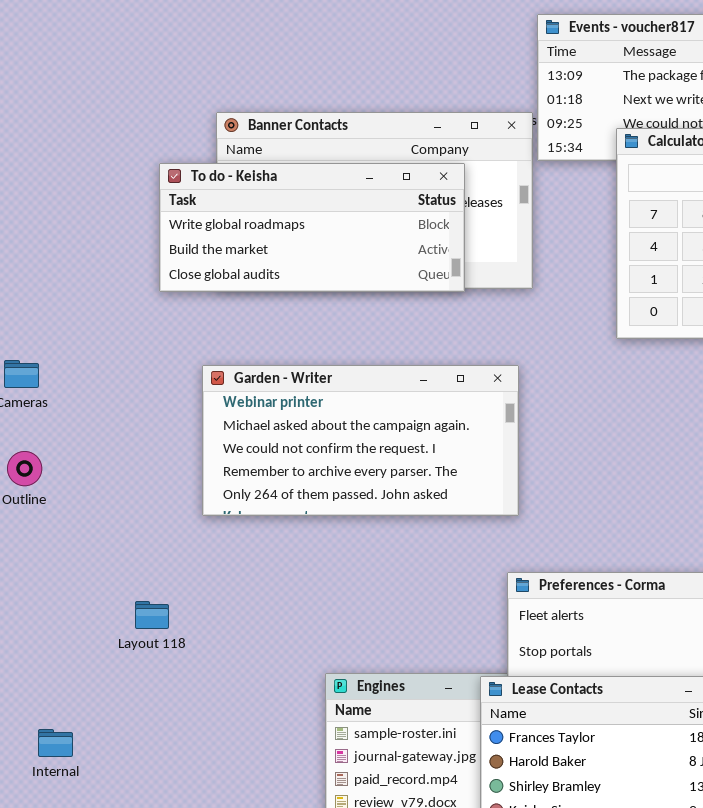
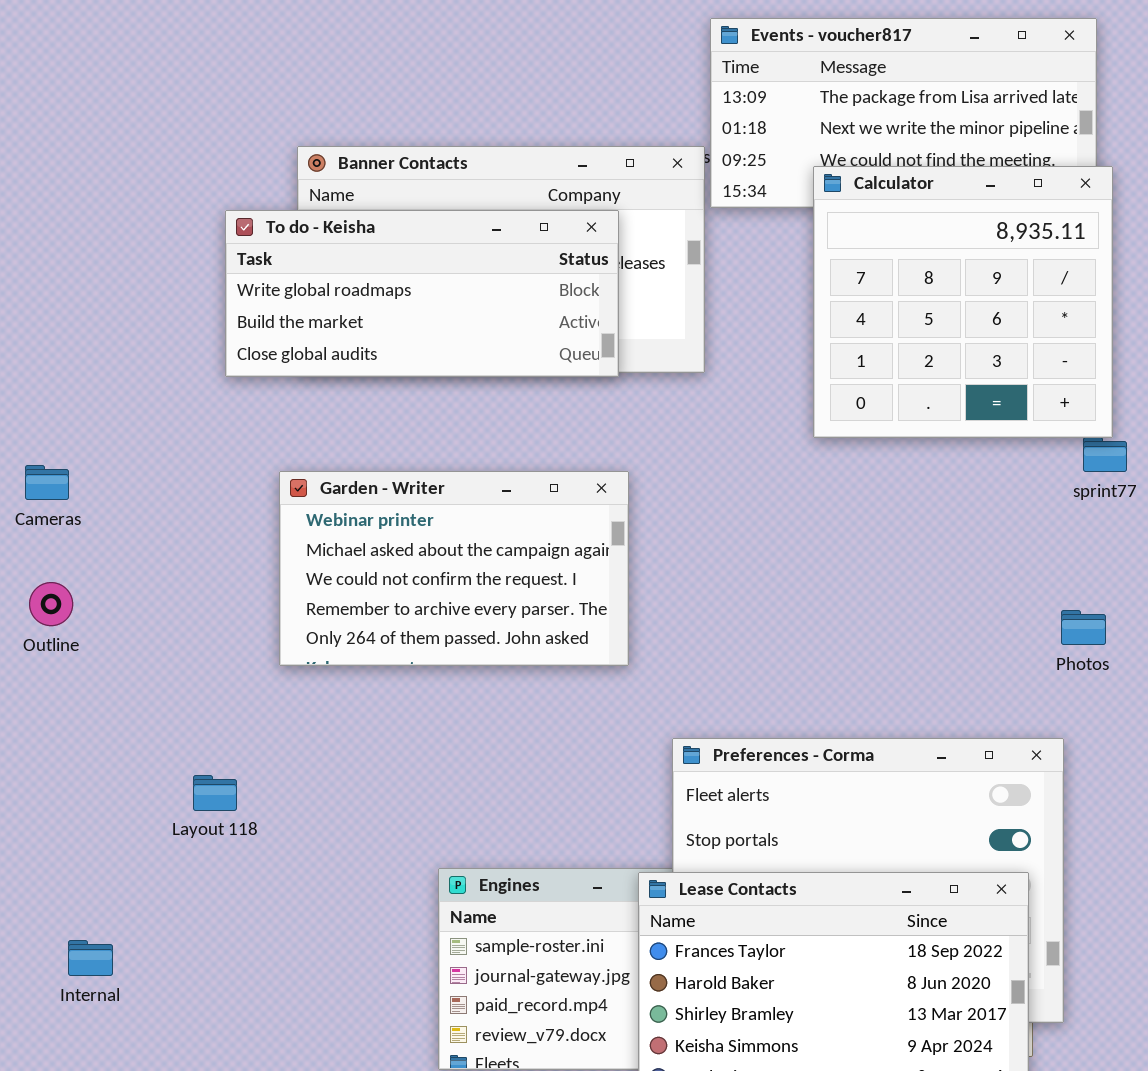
Garden - Writer: [202,365,519,516] -> [279,471,629,666], resized

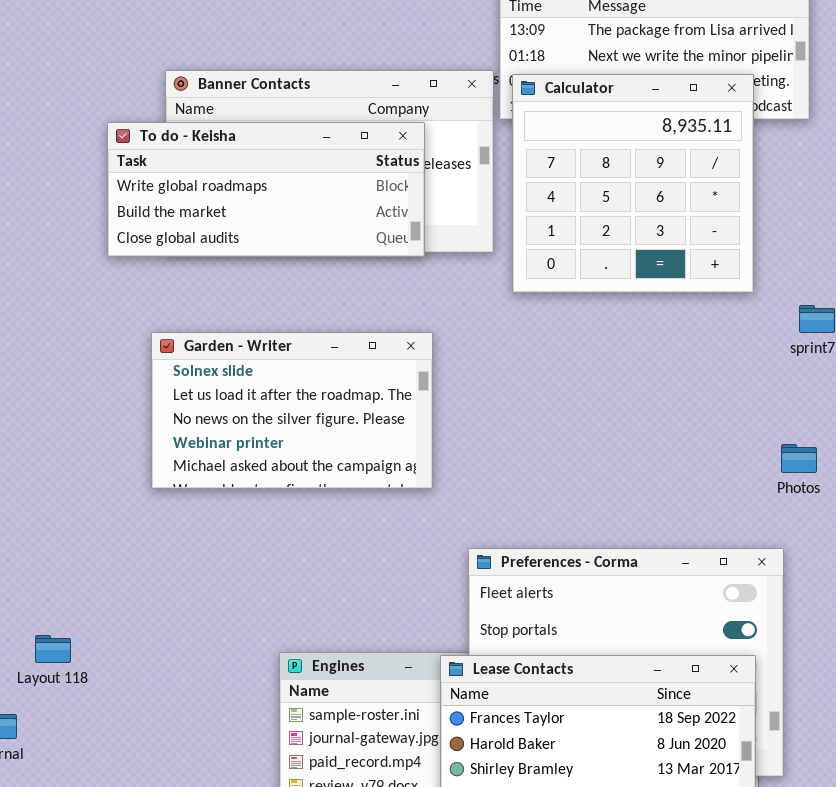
Calculator: [813,166,1113,438] -> [512,74,754,293], moved
Garden - Writer: [279,471,629,666] -> [151,332,433,489], scrolled up 3 rows
Layout 118: [193,775,237,811] -> [35,635,71,663], moved

